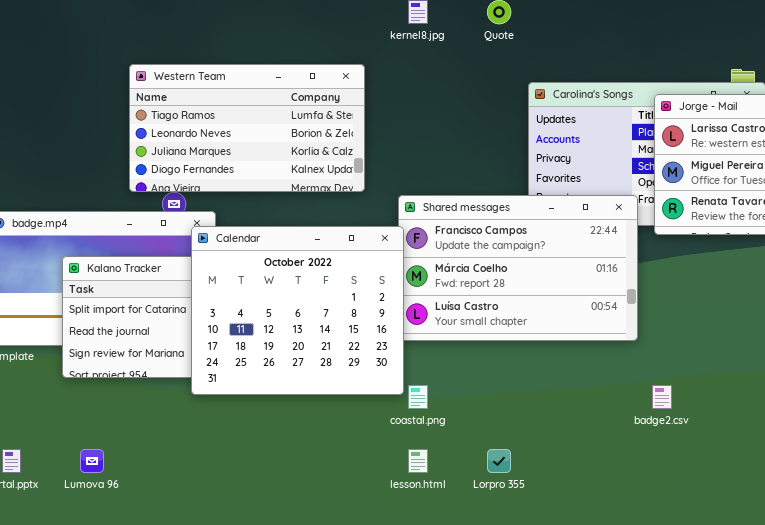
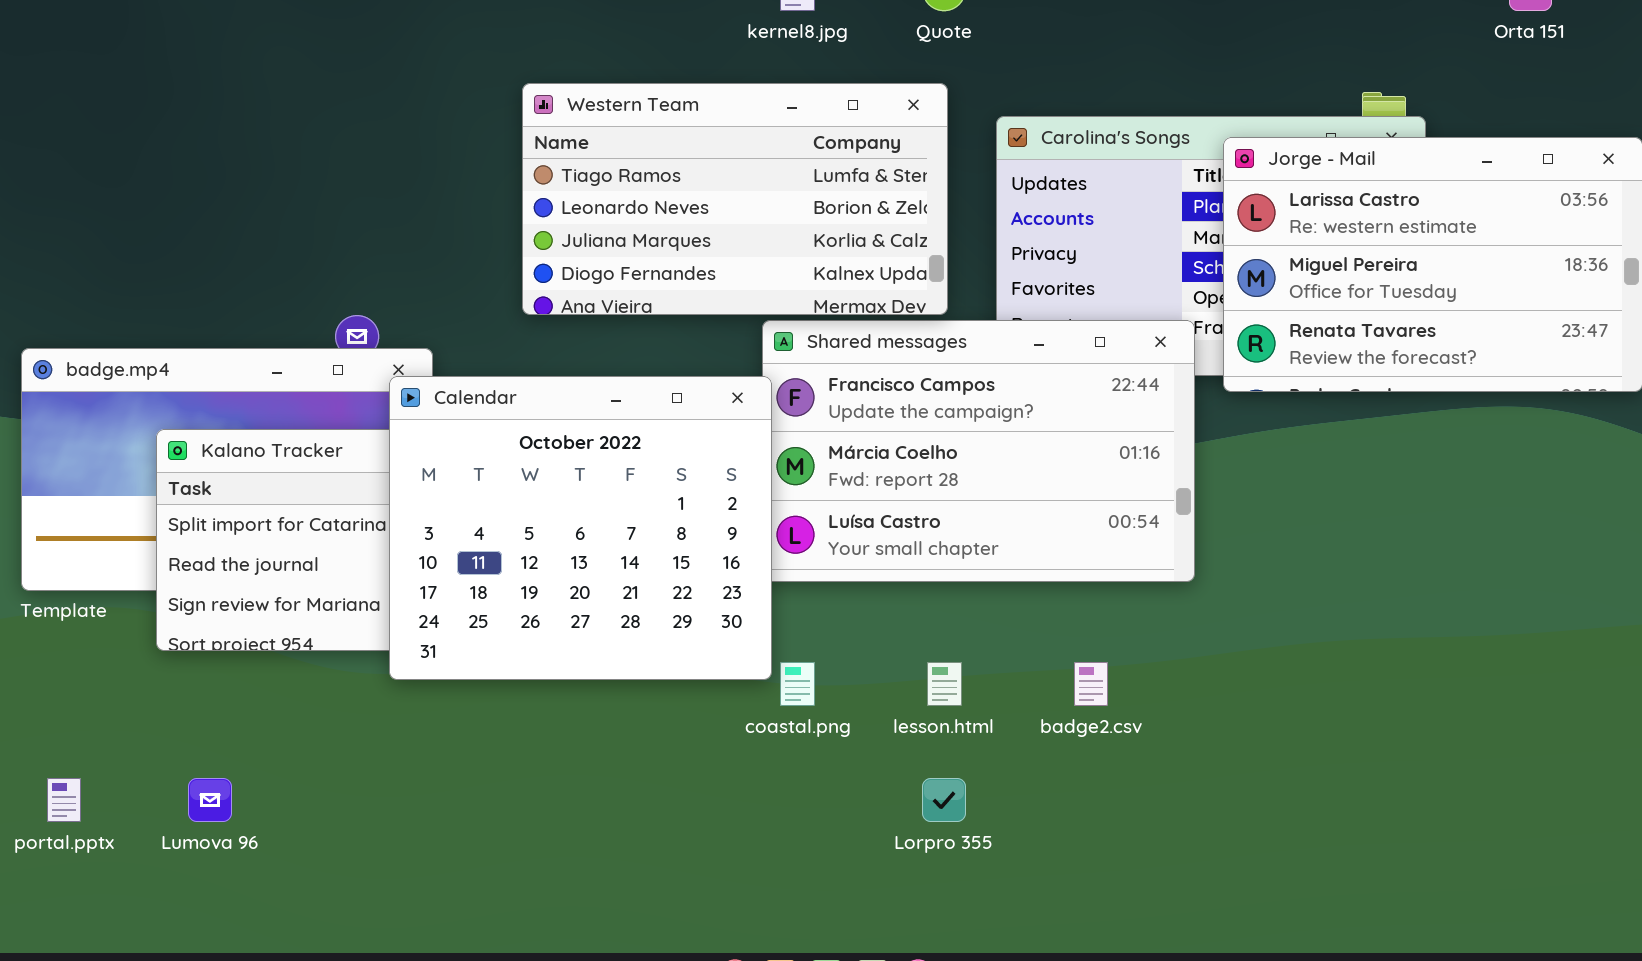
Western Team: [129,64,365,192] -> [522,83,948,315], moved
badge2.csv: [652,385,672,409] -> [1074,662,1108,706], moved
lesson.html: [408,449,428,473] -> [927,662,962,706], moved

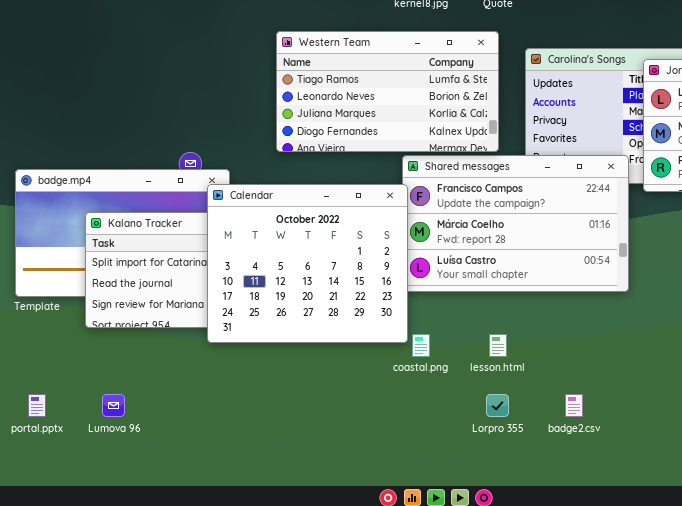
badge2.csv: [1074,662,1108,706] -> [565,394,583,417], moved

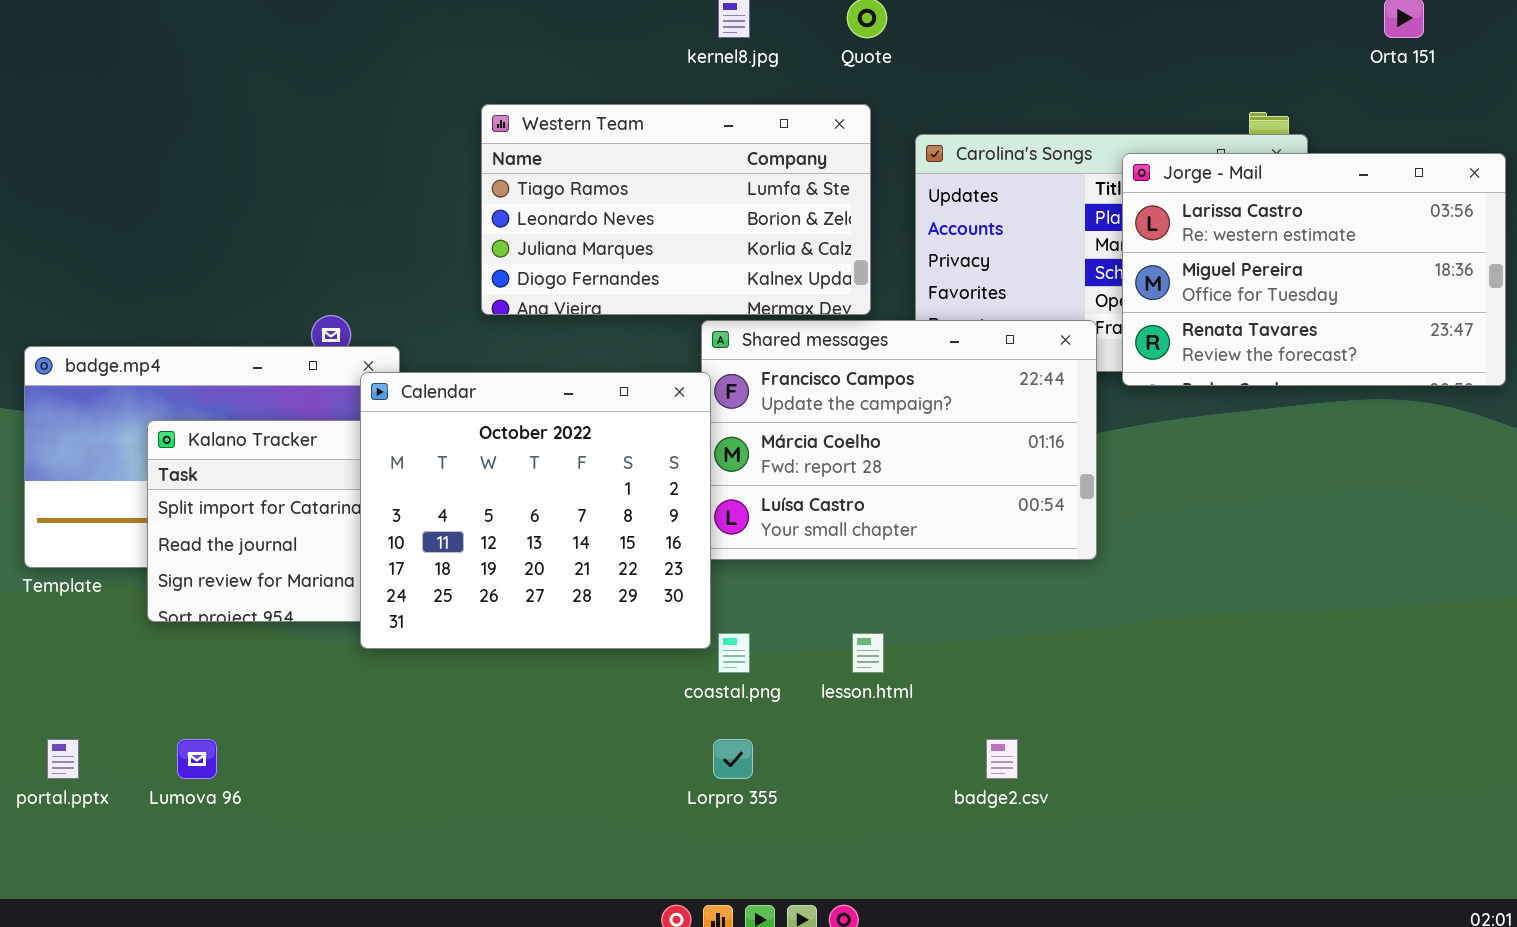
Lorpro 355: [486,394,509,417] -> [713,739,753,779], moved

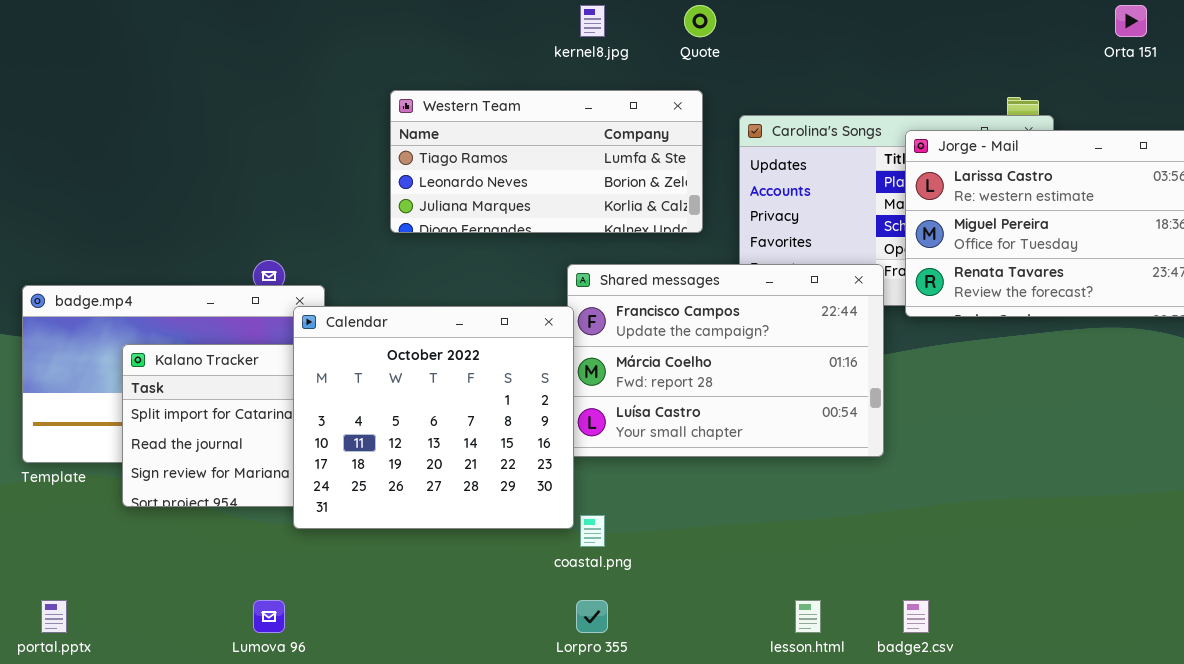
Western Team: [481,104,871,315] -> [390,90,703,233], resized
lesson.html: [852,633,884,673] -> [795,600,821,633], moved
Lumova 96: [177,739,217,779] -> [253,600,285,633], moved
badge2.csv: [986,739,1018,779] -> [903,600,929,633], moved

